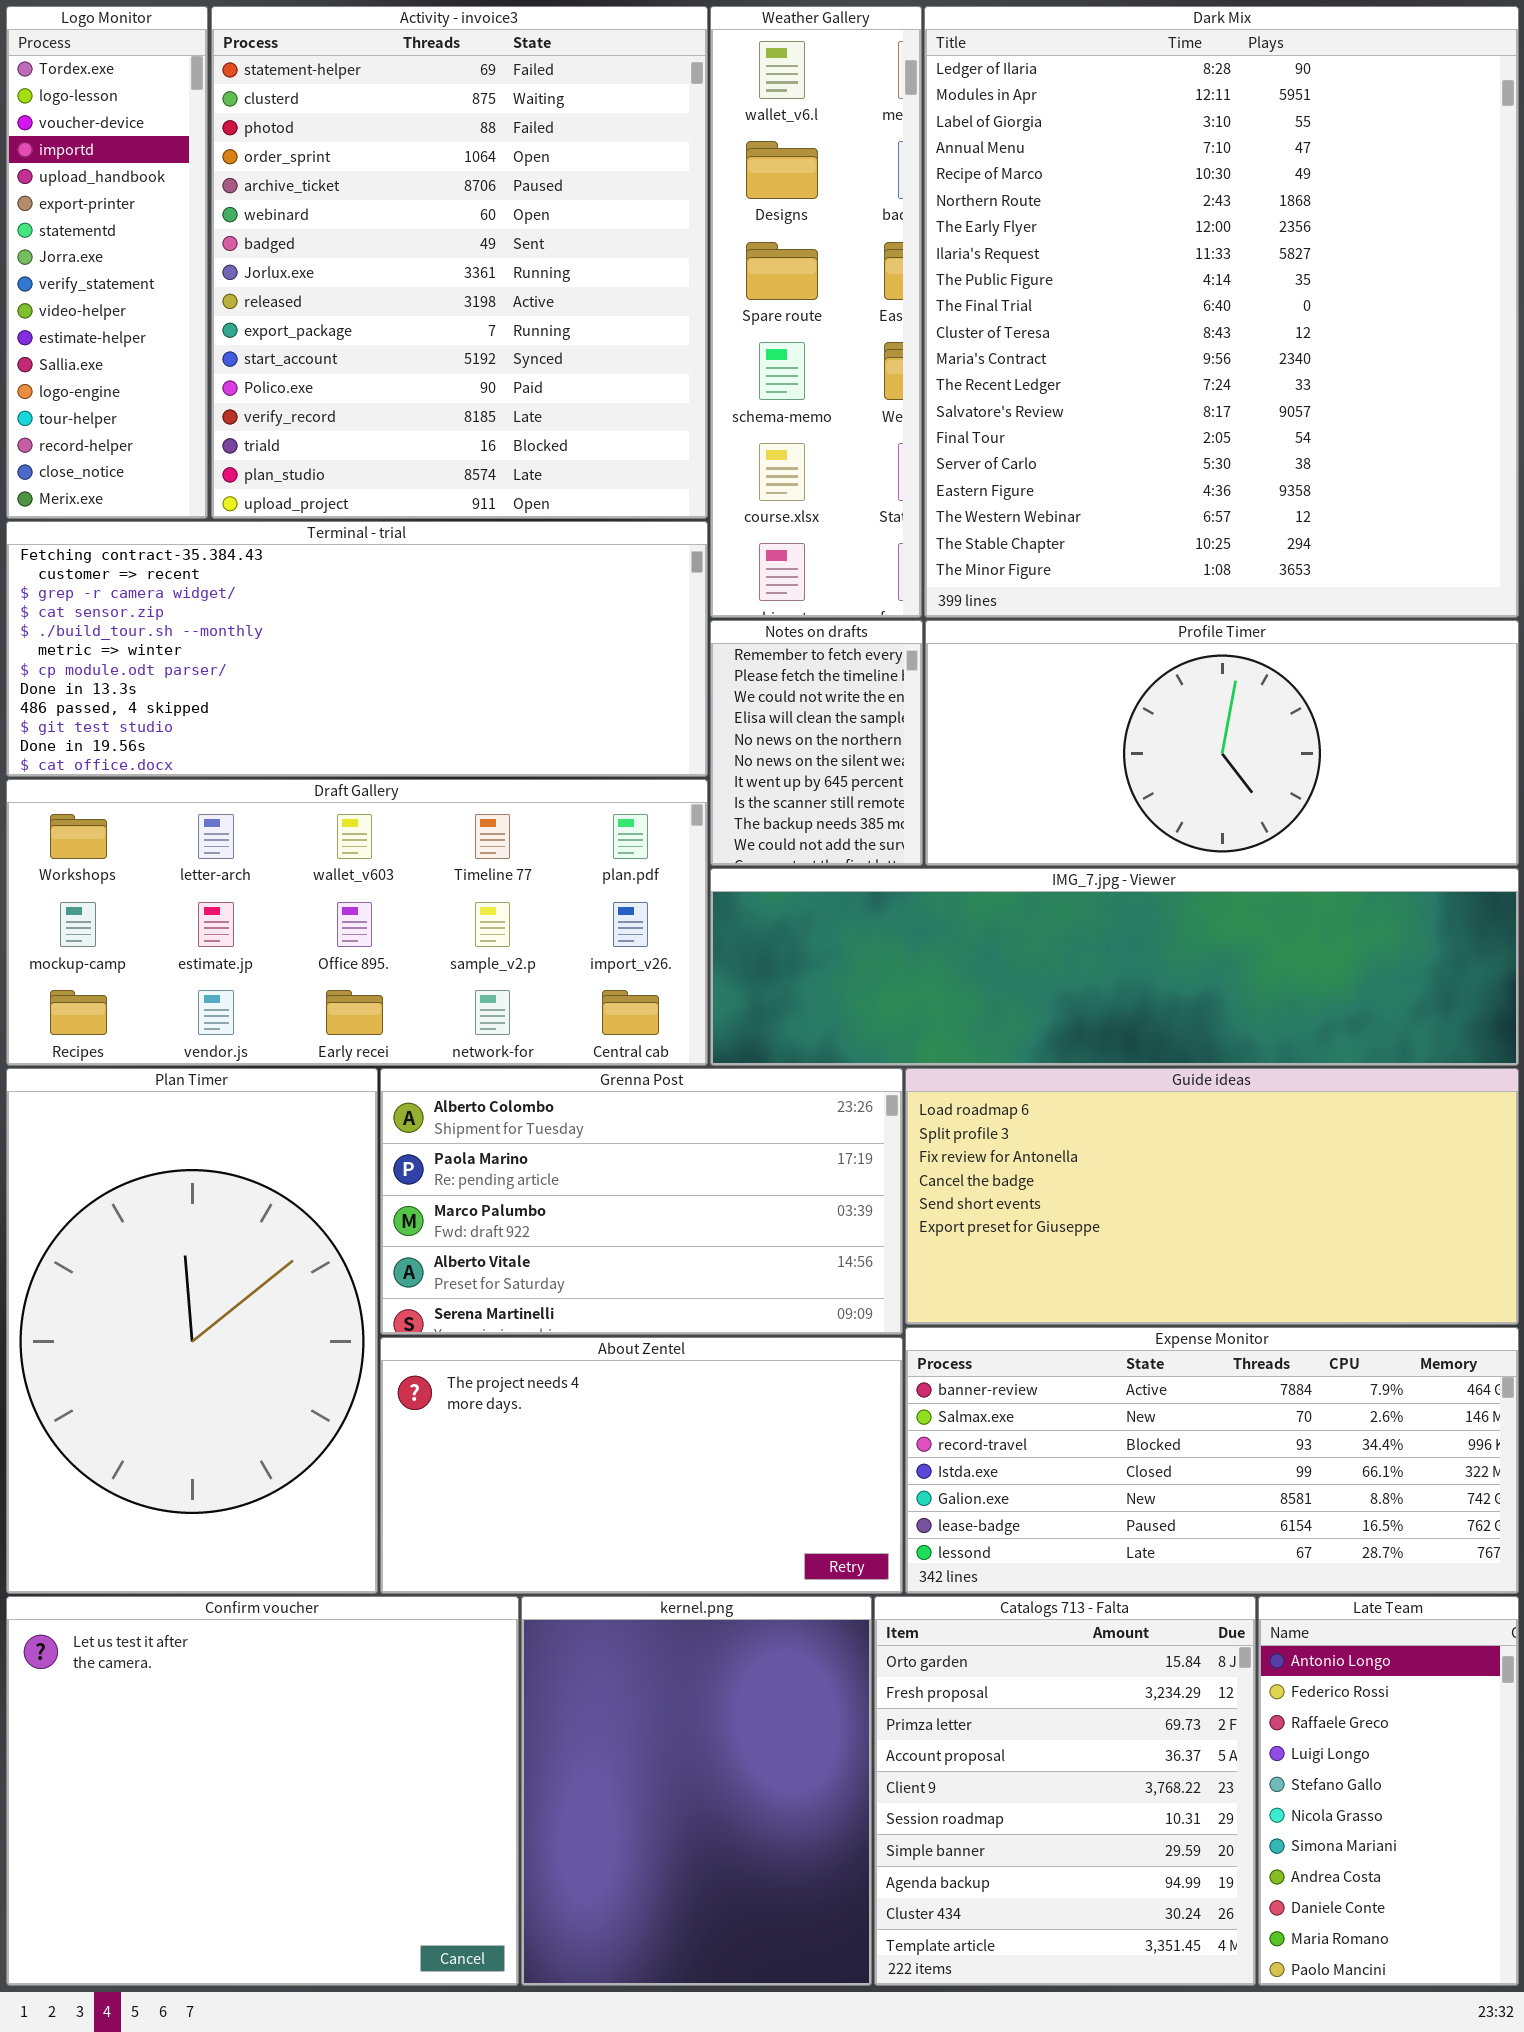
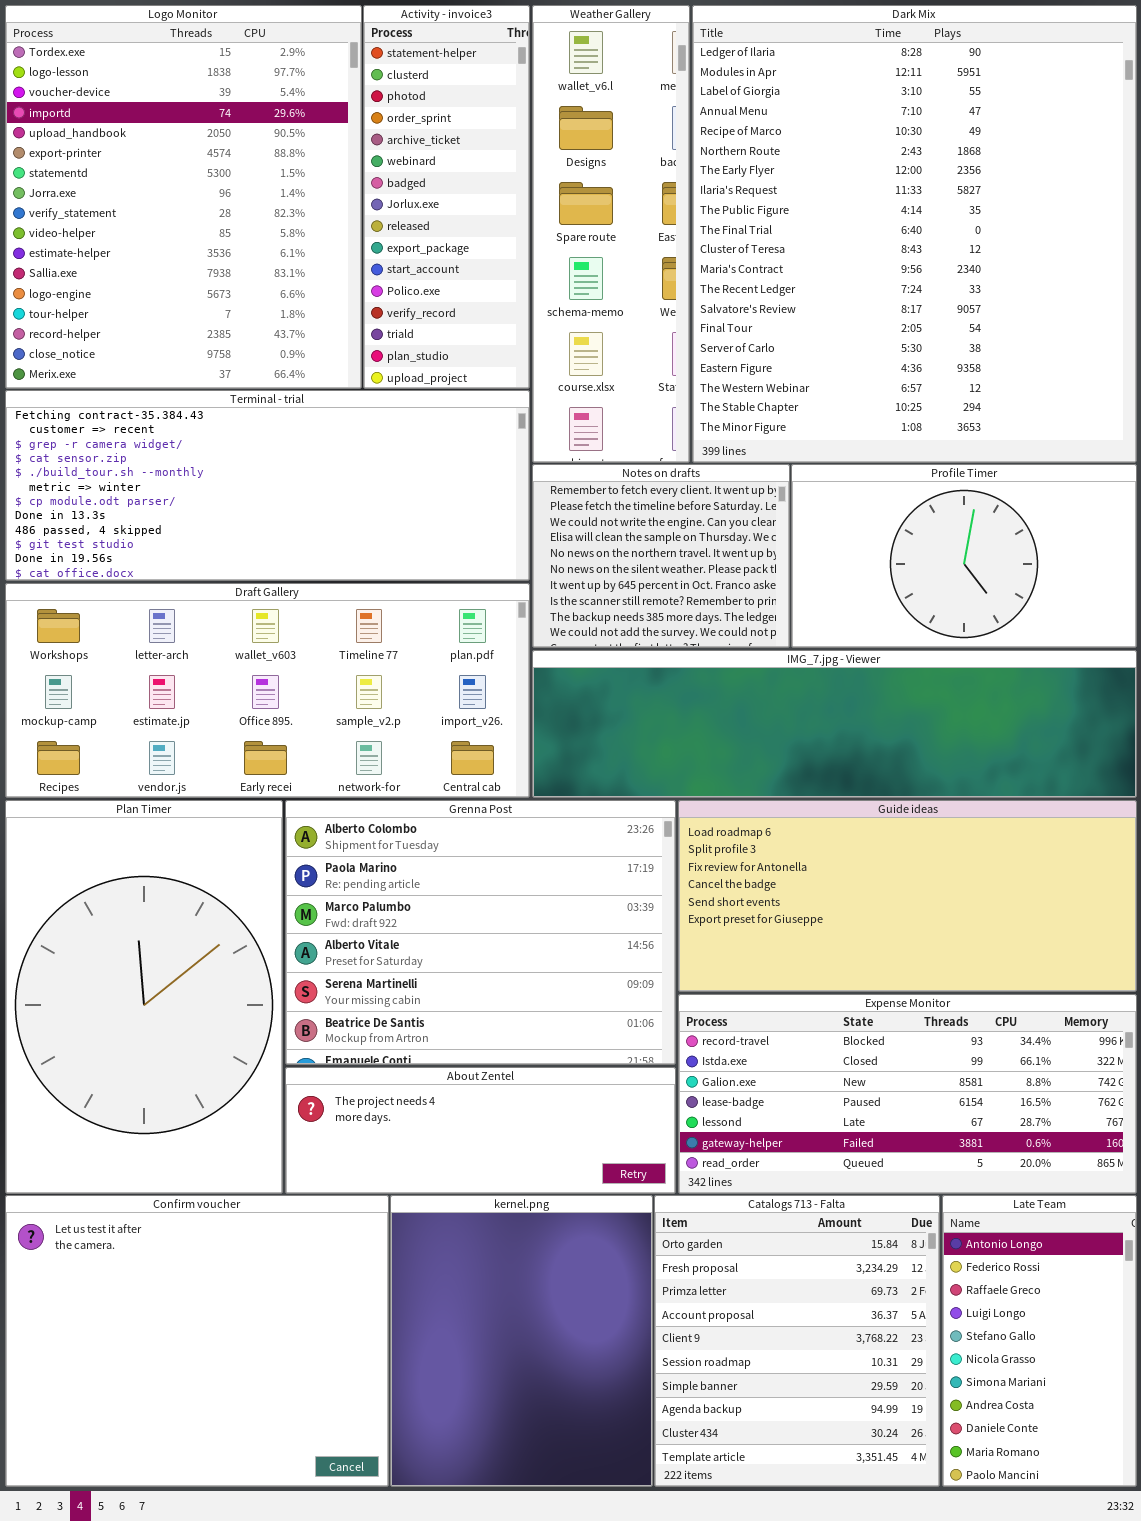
Logo Monitor: [6,6,208,519] -> [5,5,362,389], resized
Activity - invoice3: [211,6,708,519] -> [363,5,530,389], resized
Notes on drafts: [710,620,923,866] -> [532,464,790,648], resized
Profile Timer: [925,620,1519,866] -> [791,464,1137,648], resized
Grenna Post: [380,1068,903,1335] -> [285,800,676,1065], resized
Expense Monitor: [905,1327,1519,1594] -> [678,994,1137,1194], scrolled down 2 rows
About Zentel: [380,1337,903,1594] -> [285,1067,676,1194], resized

